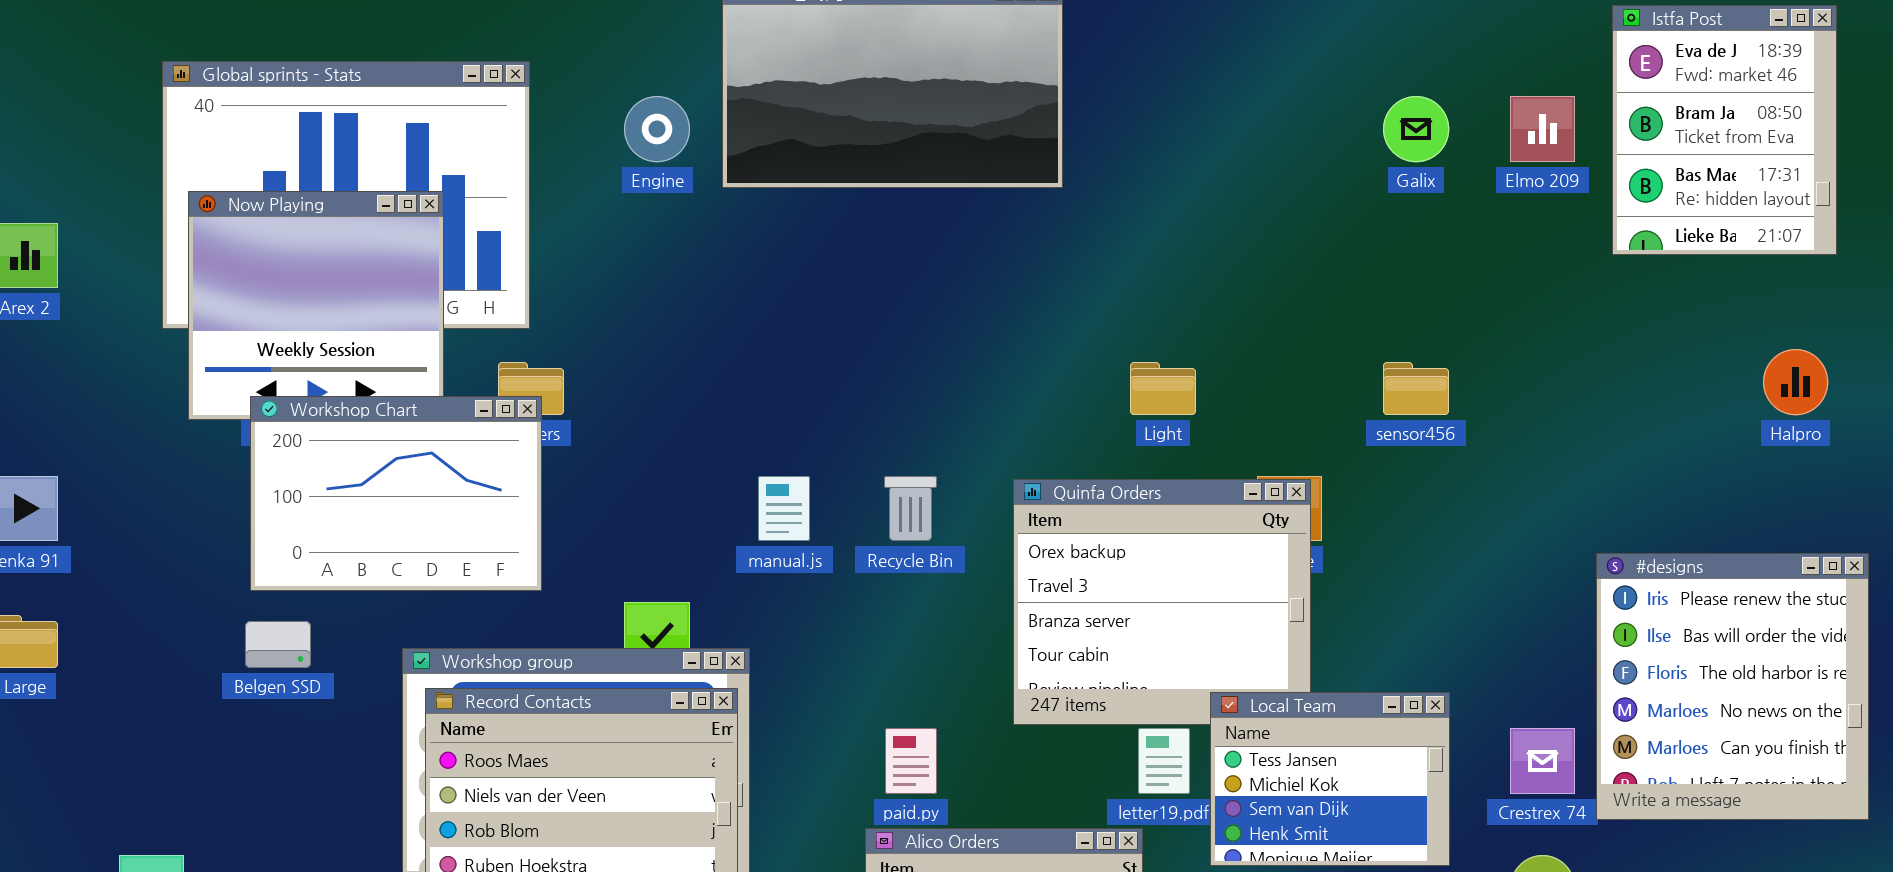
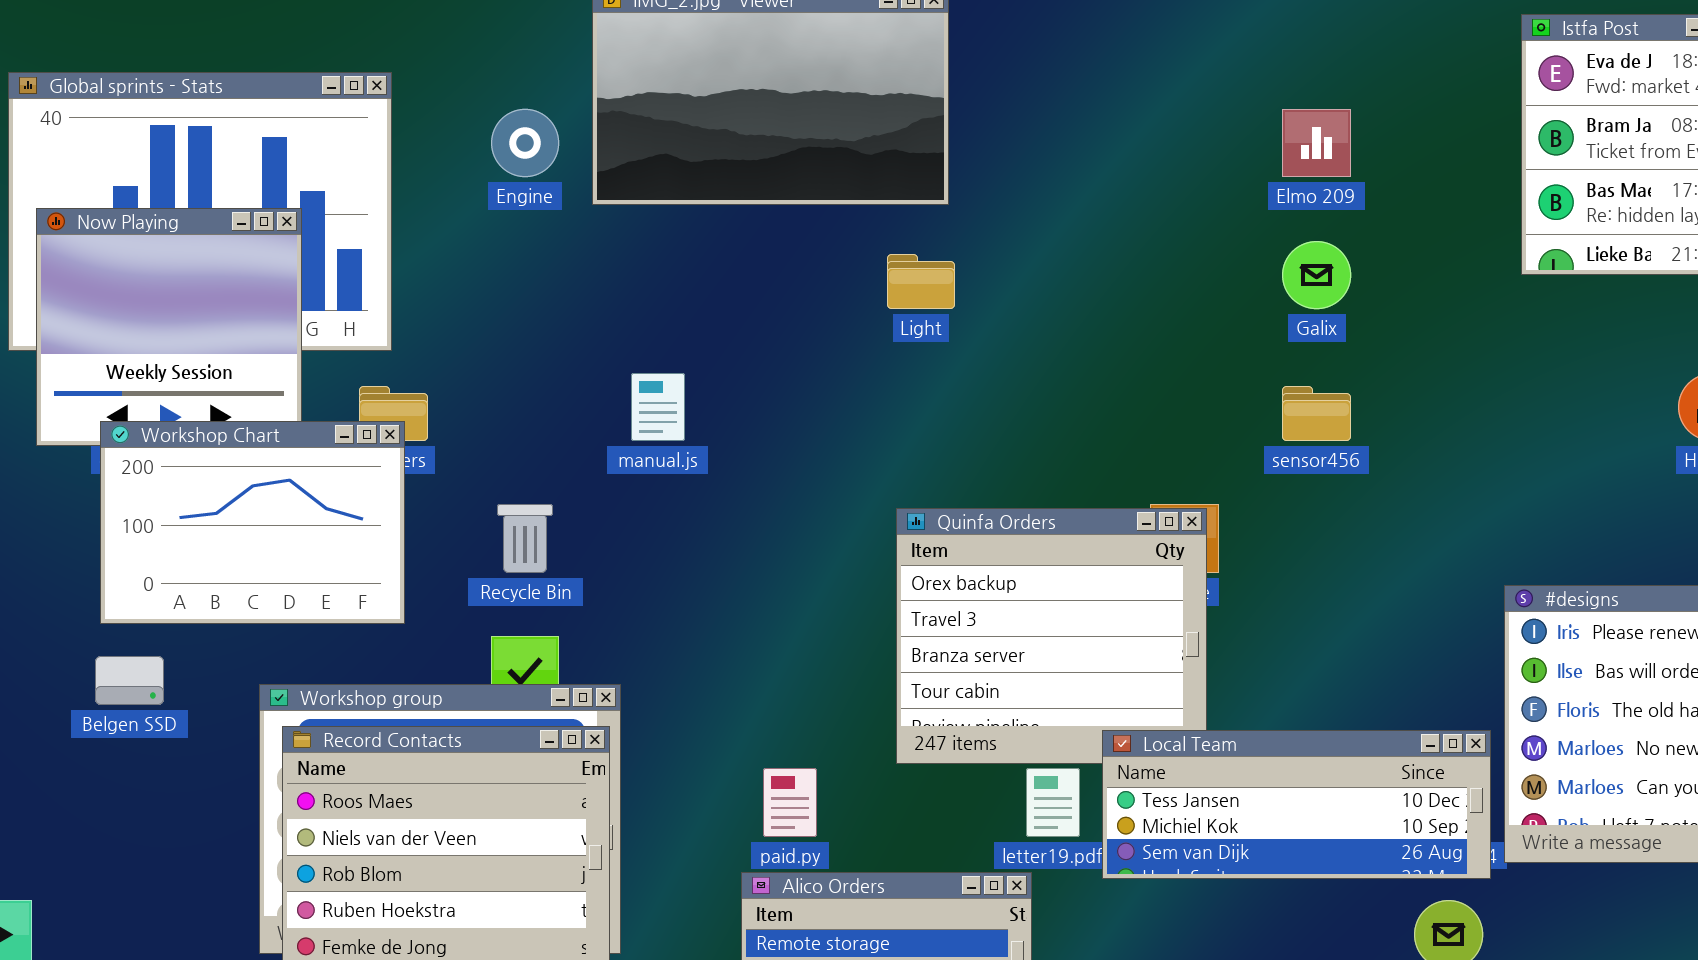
Galix: [1383,96,1449,162] -> [1282,241,1351,309], moved
Elmo 209: [1510,96,1575,162] -> [1282,109,1351,177], moved
Light: [1130,362,1196,415] -> [887,254,955,309], moved
manual.js: [758,476,810,541] -> [631,373,685,441], moved
Recycle Bin: [884,476,937,541] -> [497,504,553,573], moved
Local Team: [1210,692,1450,866] -> [1102,730,1491,879], resized

